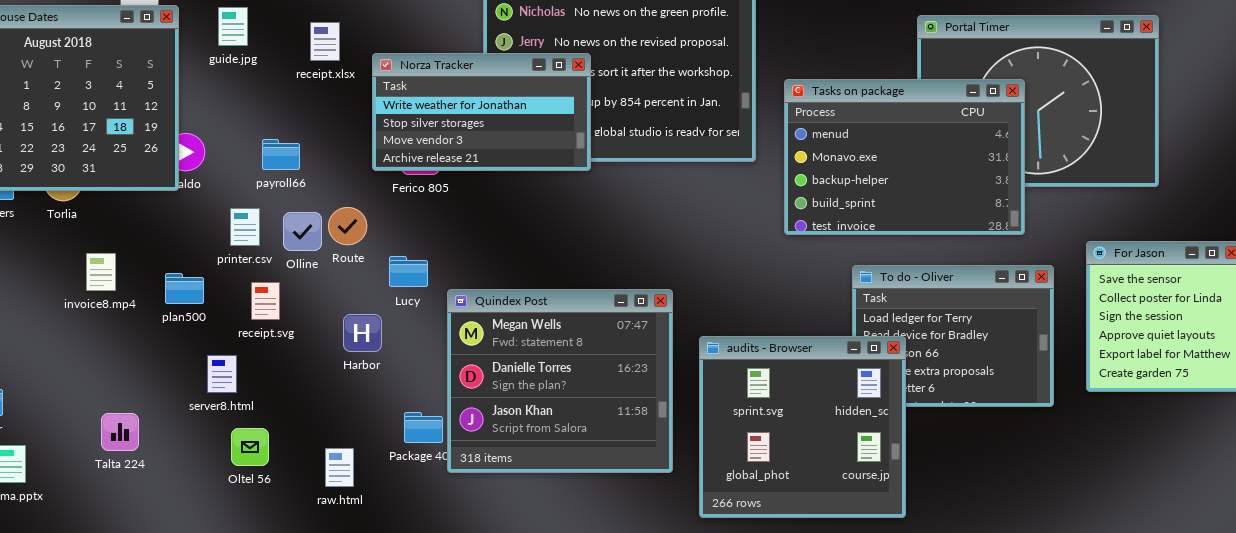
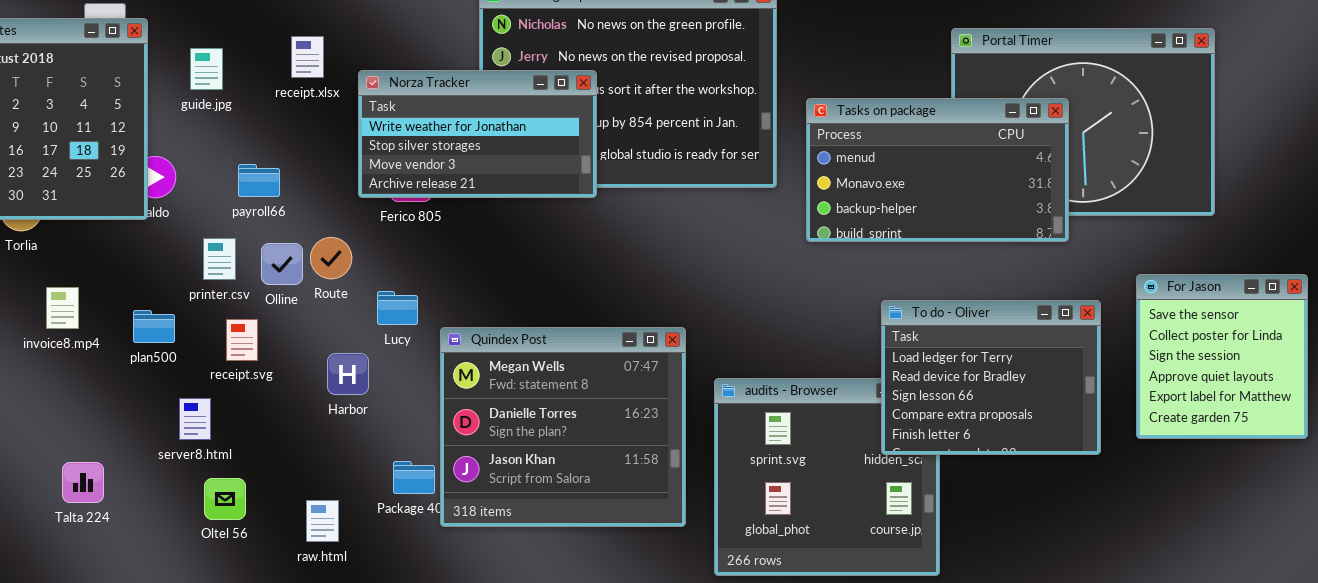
guide.jpg: [218,7,248,46] -> [190,48,223,90], moved
Tasks on package: [784,79,1025,235] -> [806,98,1069,242], resized
To do - Oliver: [852,265,1054,407] -> [881,300,1101,455], raised

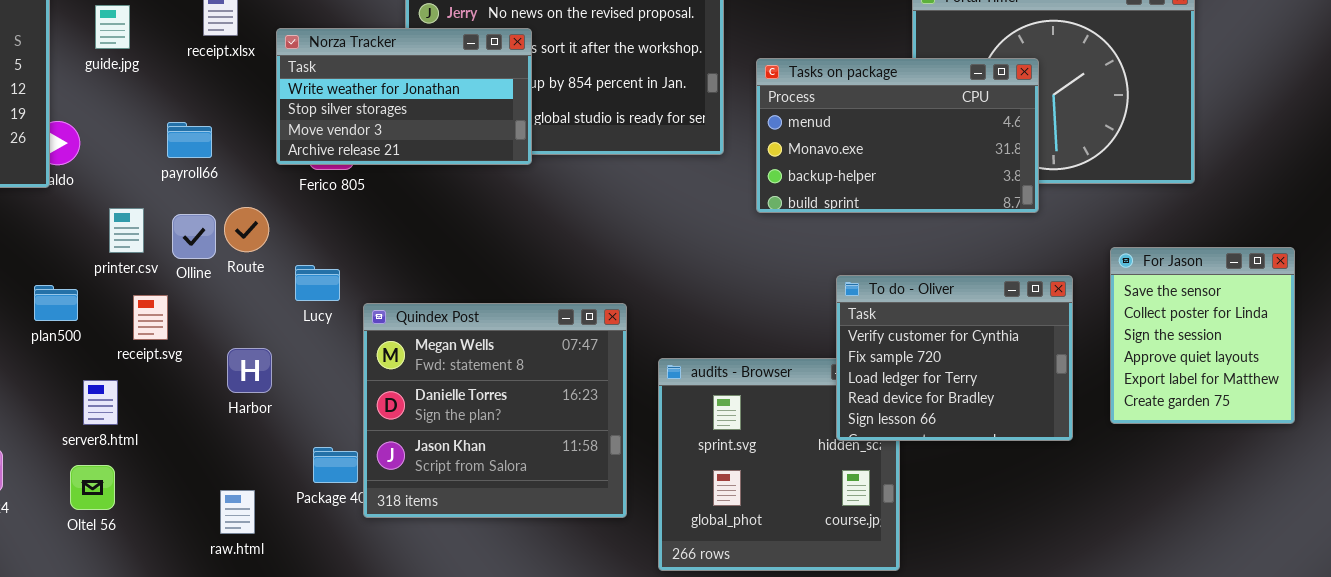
payroll66: [238,164,280,197] -> [167,122,212,158], moved
To do - Oliver: [881,300,1101,455] -> [836,275,1073,441], scrolled up 2 rows
Harbor: [327,353,369,395] -> [227,348,272,393], moved
Oltel 56: [204,478,246,520] -> [70,465,115,510], moved

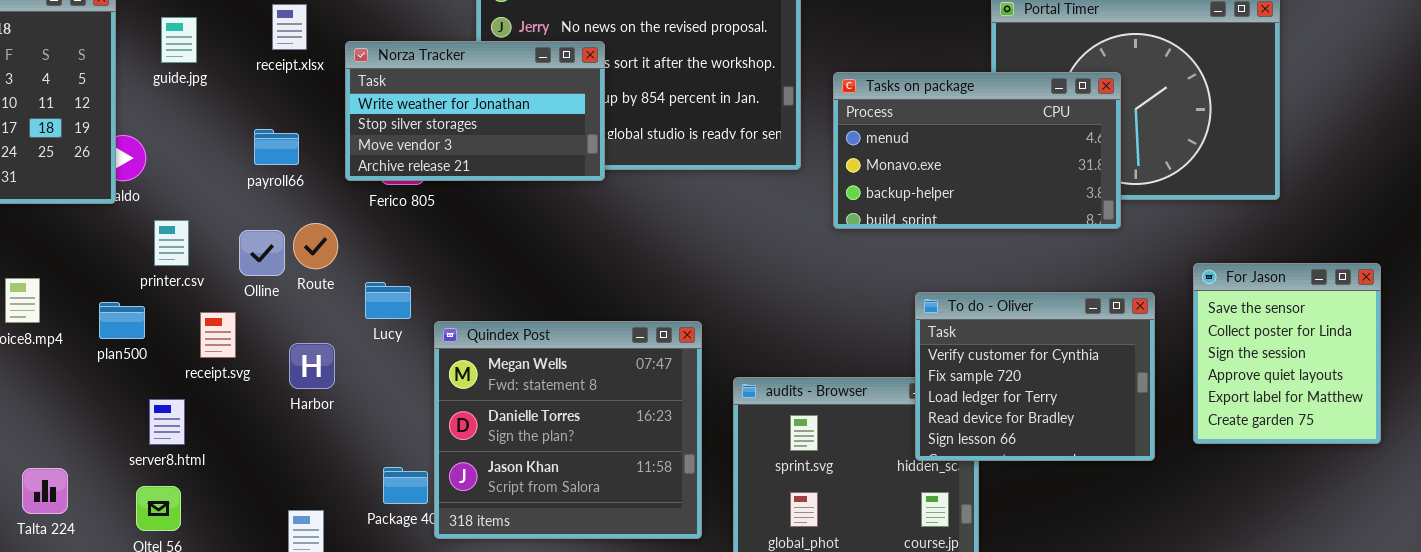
payroll66: [167,122,212,158] -> [254,129,299,165], moved
printer.csv: [109,208,144,253] -> [154,220,189,266], moved
Harbor: [227,348,272,393] -> [289,343,335,389], moved

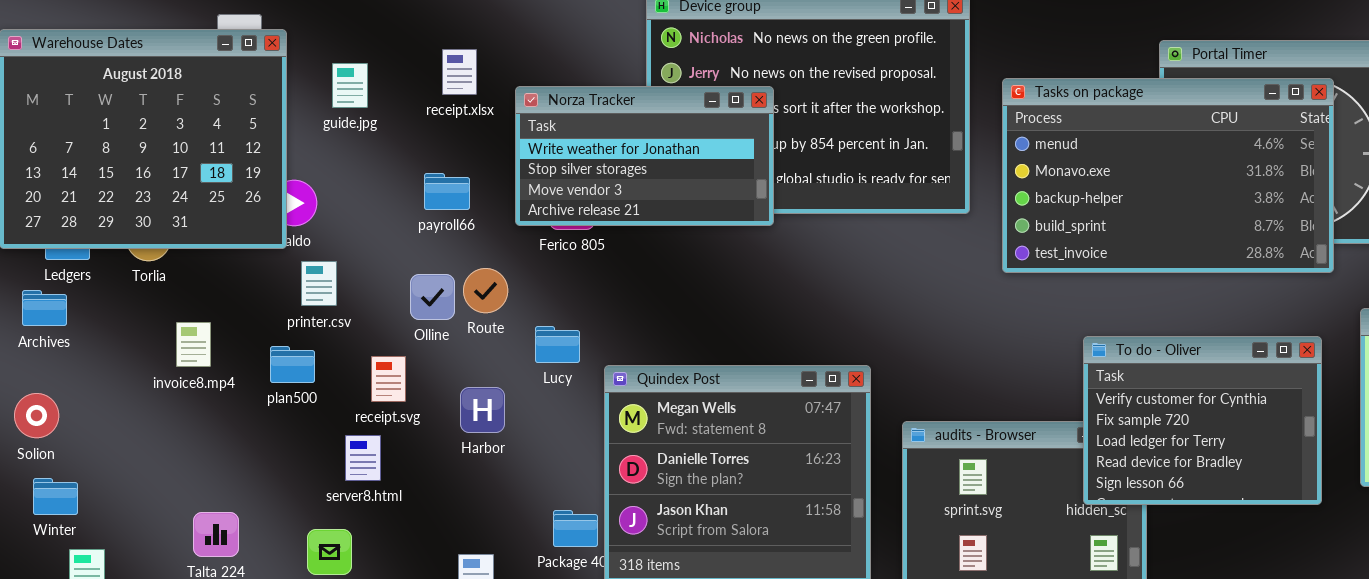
Tasks on package: [833,72,1121,229] -> [1002,78,1334,273], resized
printer.csv: [154,220,189,266] -> [301,261,337,306], moved
server8.html: [149,399,185,445] -> [345,435,381,481], moved

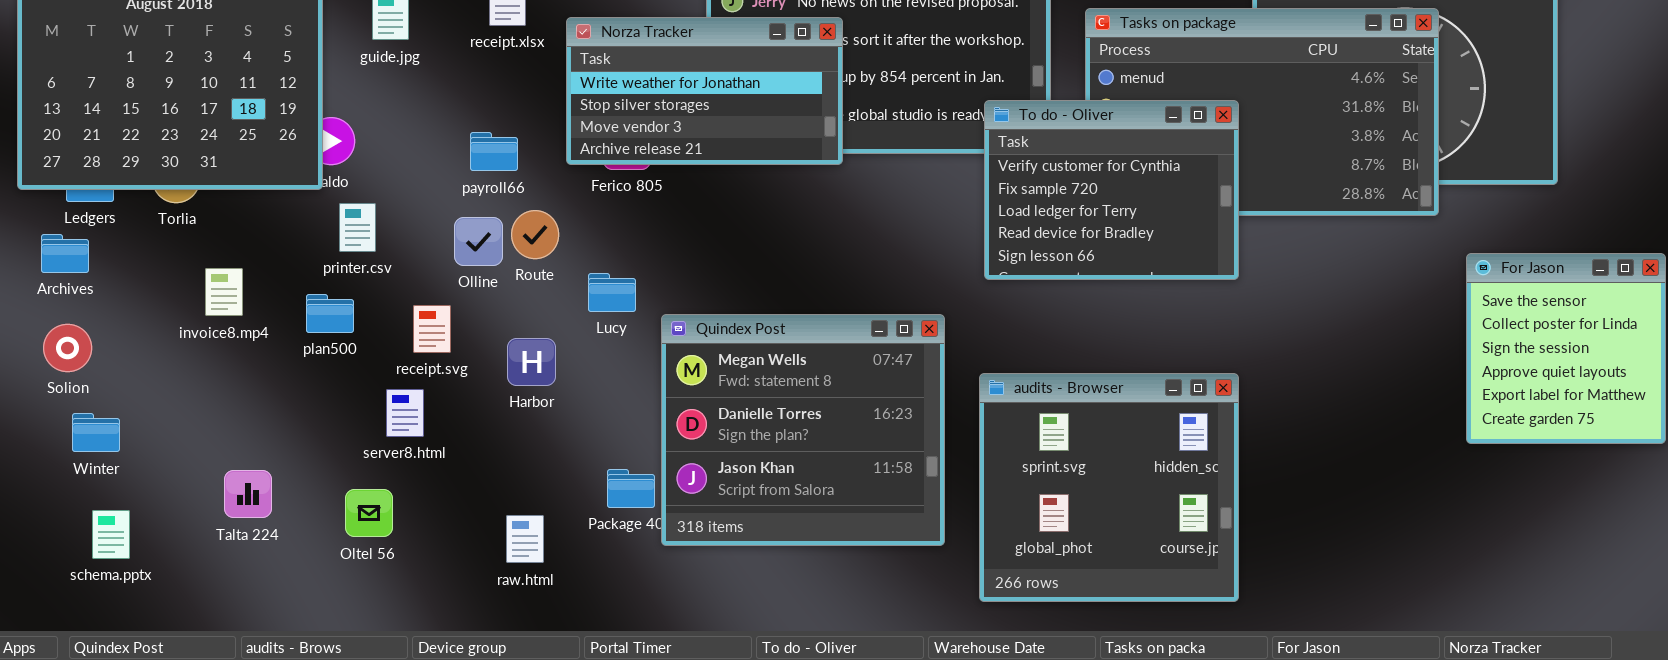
payroll66: [424,173,470,210] -> [470,132,518,171], moved
To do - Oliver: [1083,336,1322,505] -> [984,100,1239,280], moved
Solion: [14,393,59,438] -> [43,324,92,372], moved
Winter: [33,478,78,515] -> [72,413,120,452], moved

